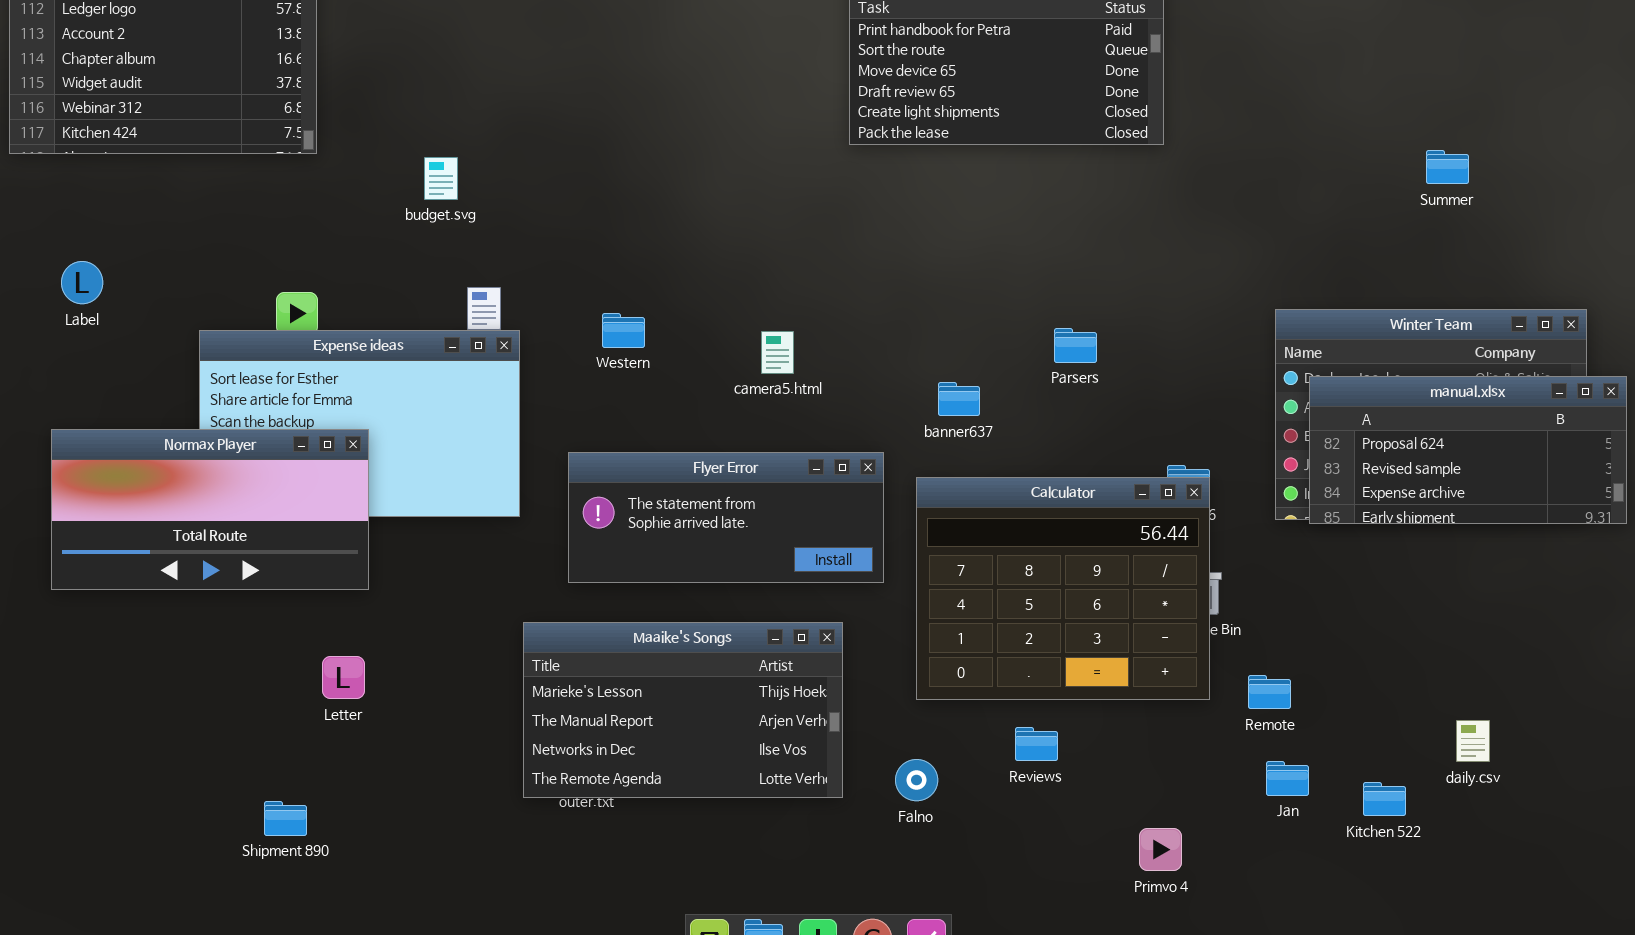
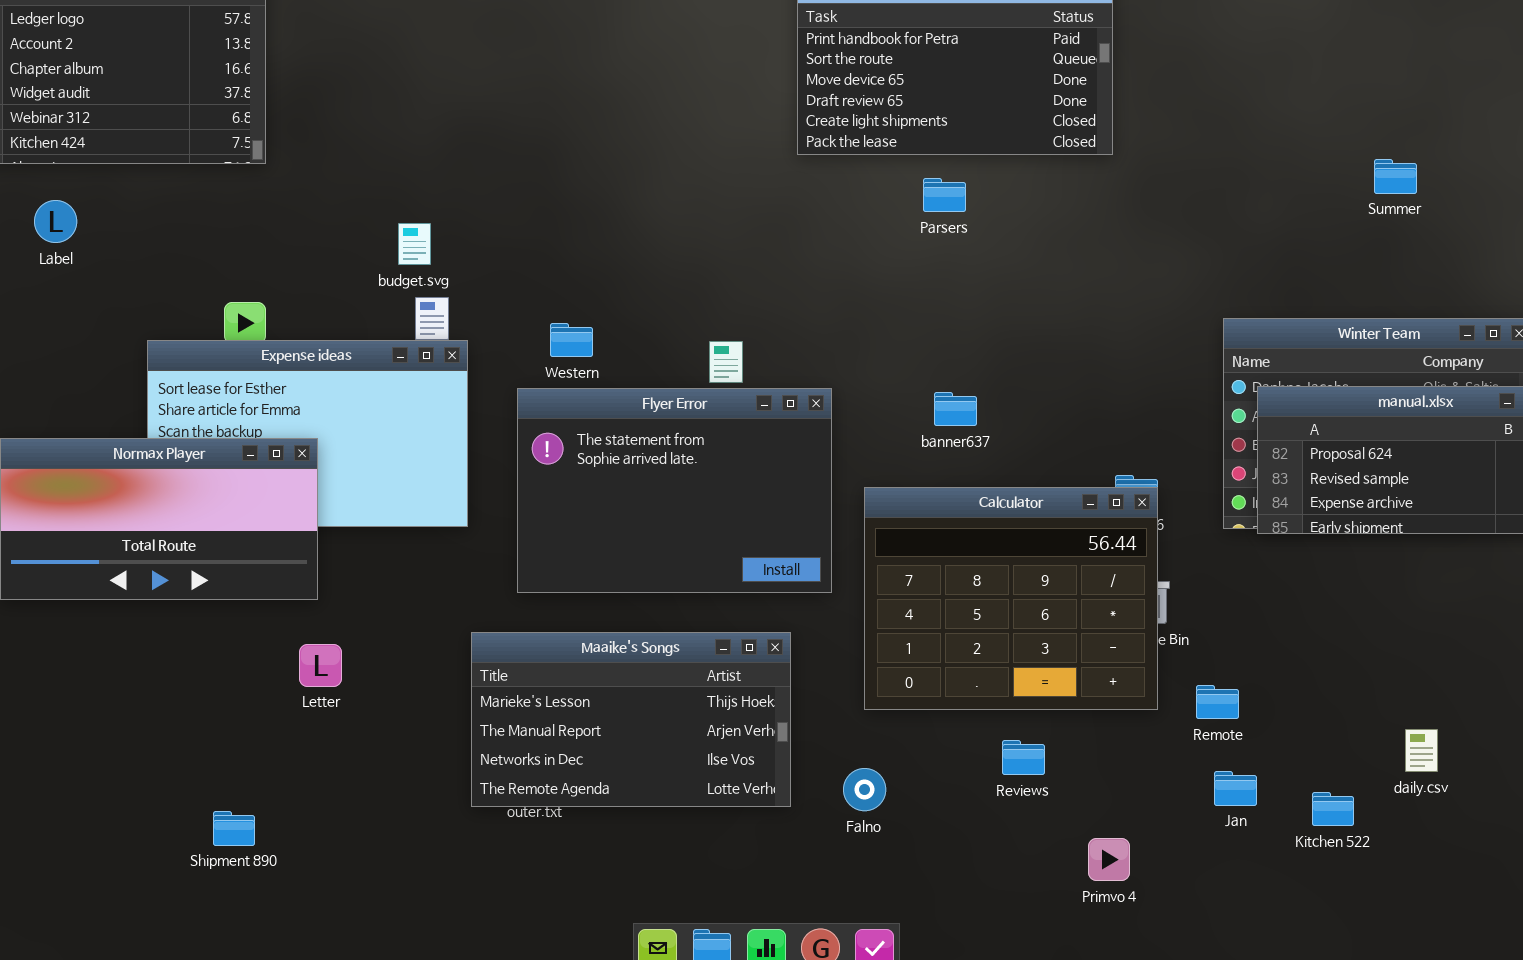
budget.svg: [424,157,458,200] -> [398,223,431,265], moved
Label: [61,261,103,304] -> [34,200,77,243], moved
Parsers: [1054,328,1097,363] -> [923,178,966,212], moved
banner637: [938,382,980,416] -> [934,392,977,426], moved
Flyer Error: [568,452,884,583] -> [517,388,832,593], resized
Letter: [322,656,365,699] -> [299,644,342,687], moved
Reviews: [1015,727,1058,761] -> [1002,740,1045,775], moved

